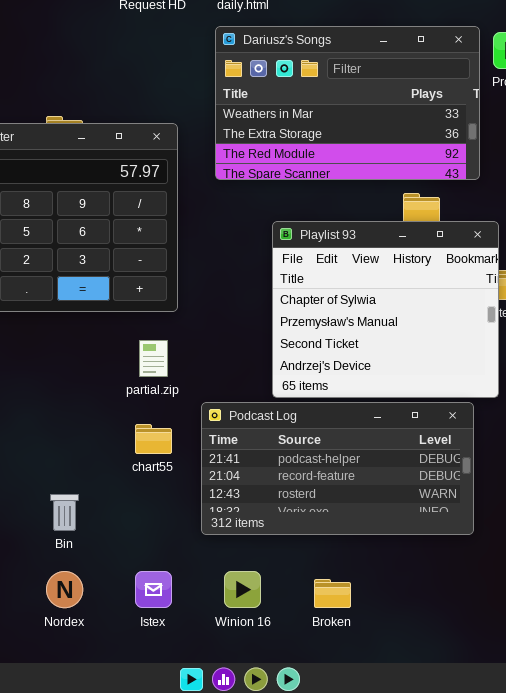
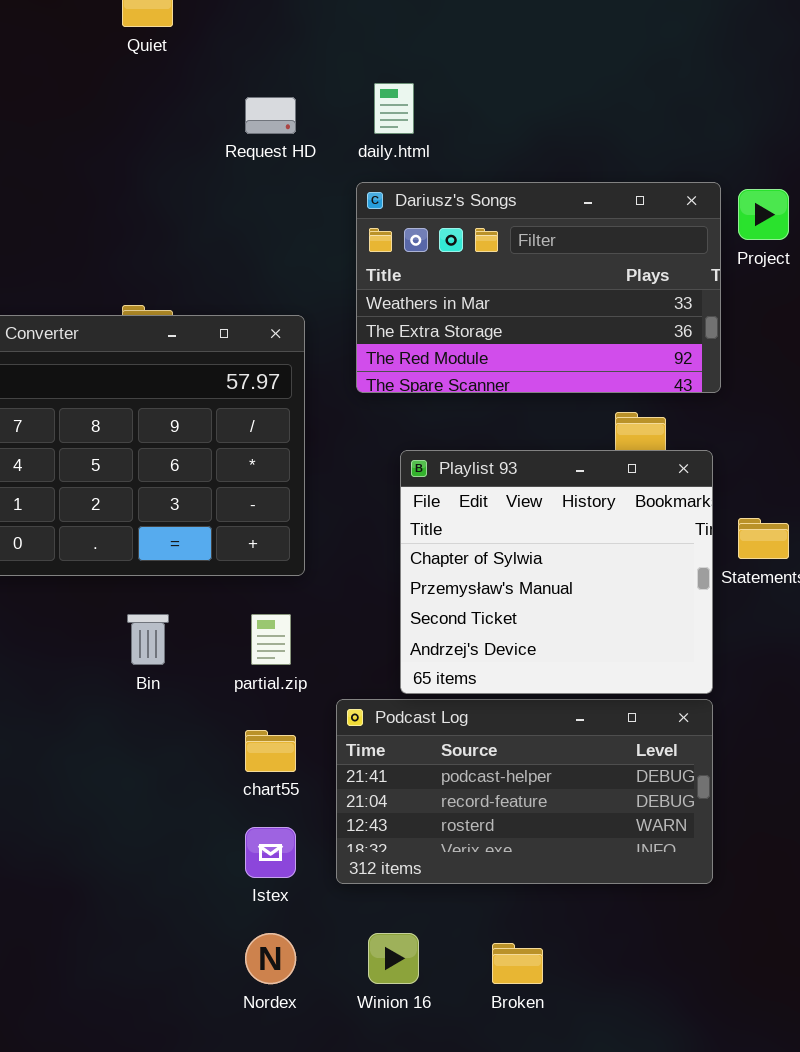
Playlist 93: [272,221,499,398] -> [400,450,713,694], moved
Bin: [50,494,79,531] -> [127,614,169,665], moved
Nordex: [46,571,83,608] -> [245,933,296,984], moved
Istex: [135,571,172,608] -> [245,827,296,878], moved

